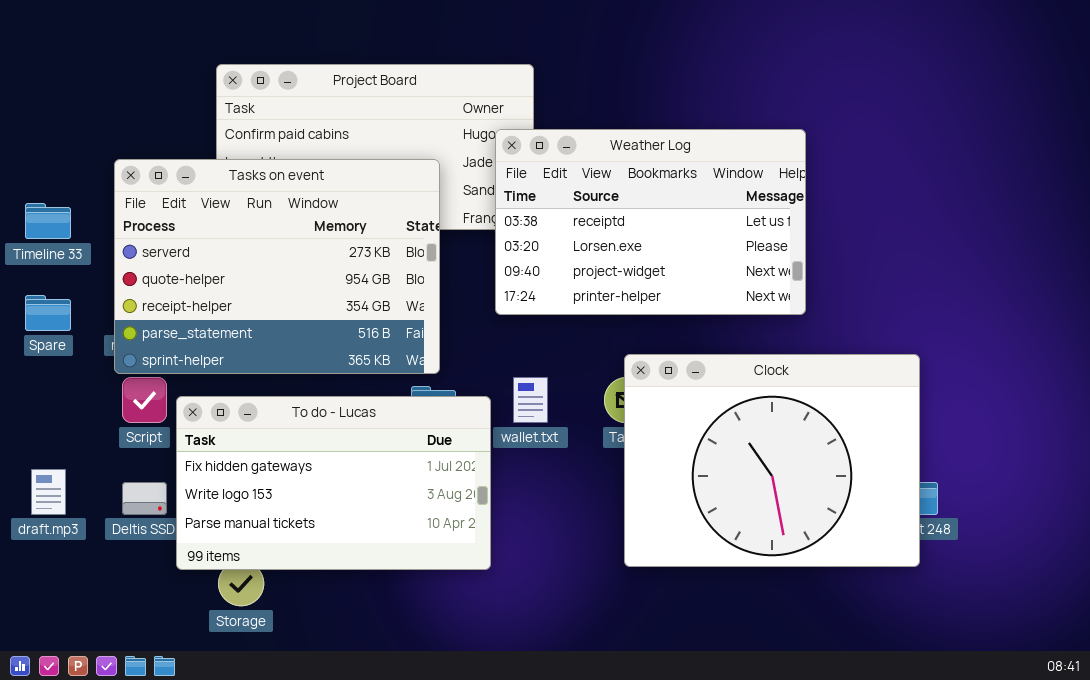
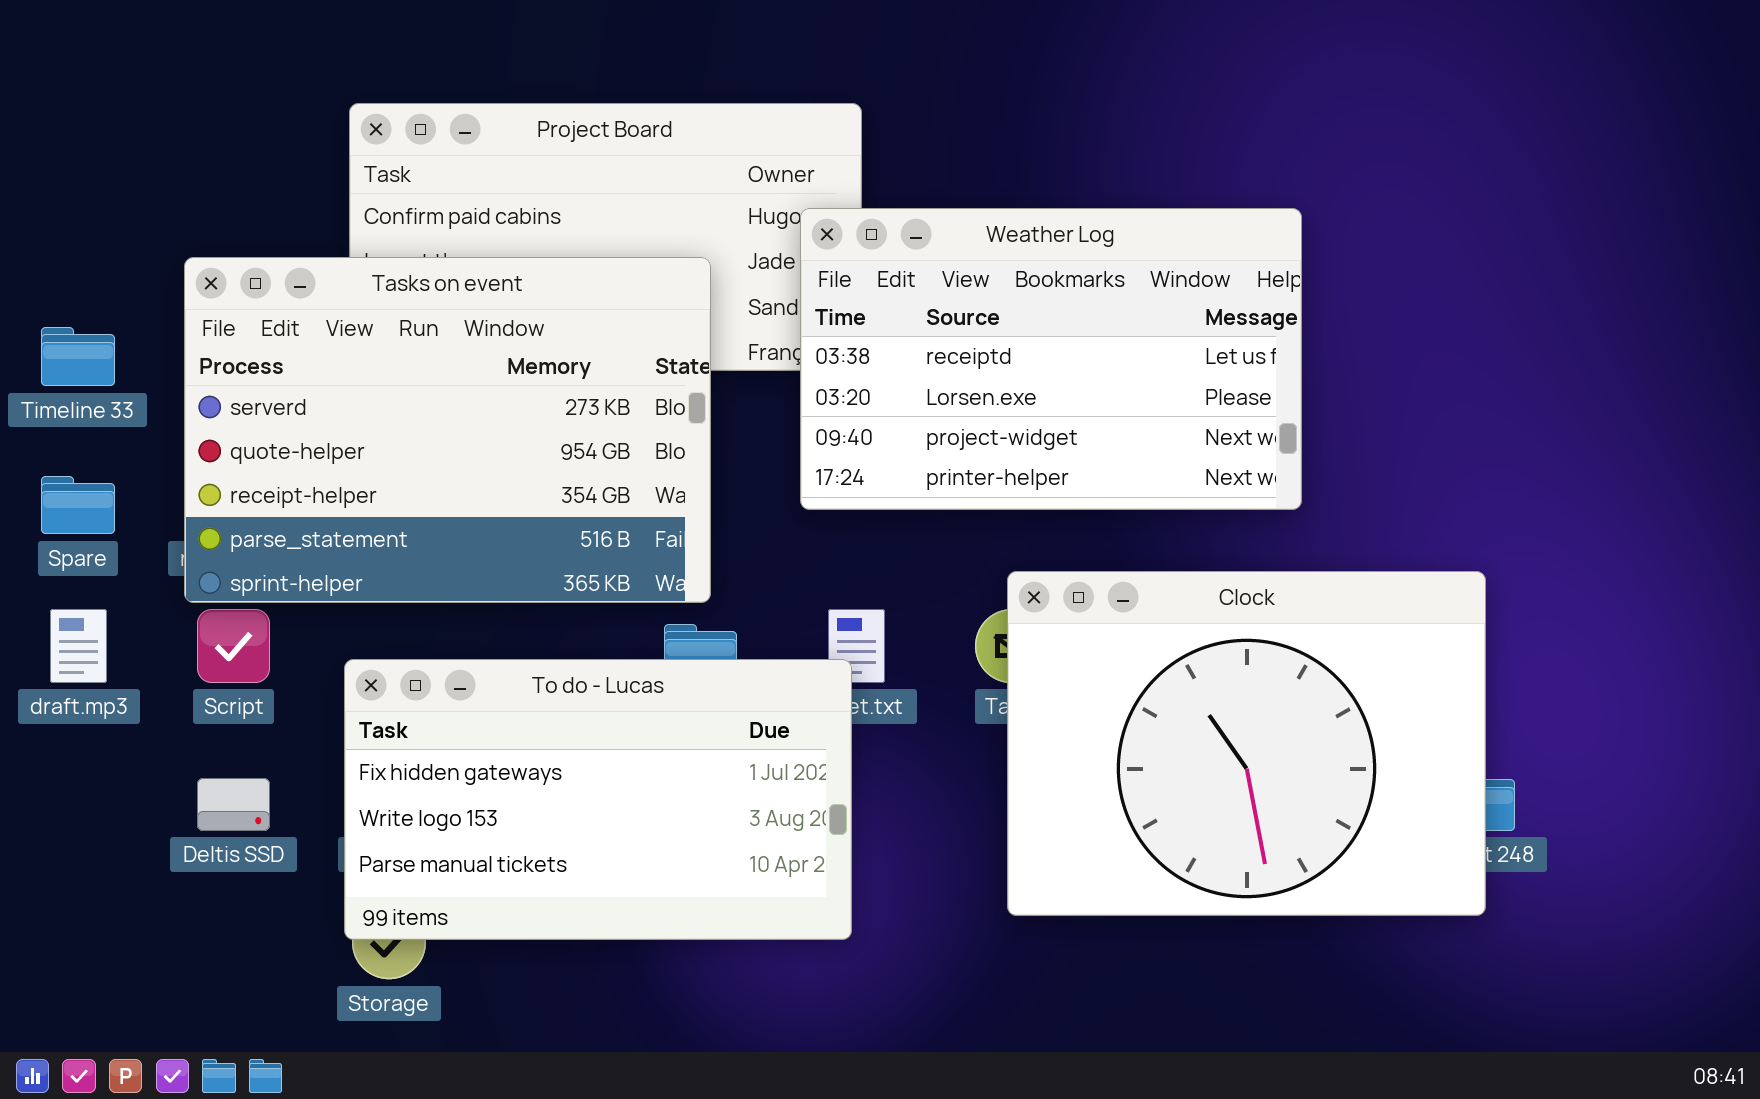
To do - Lucas: [176,396,491,570] -> [344,659,852,940], moved
draft.mp3: [31,469,66,515] -> [50,609,107,683], moved

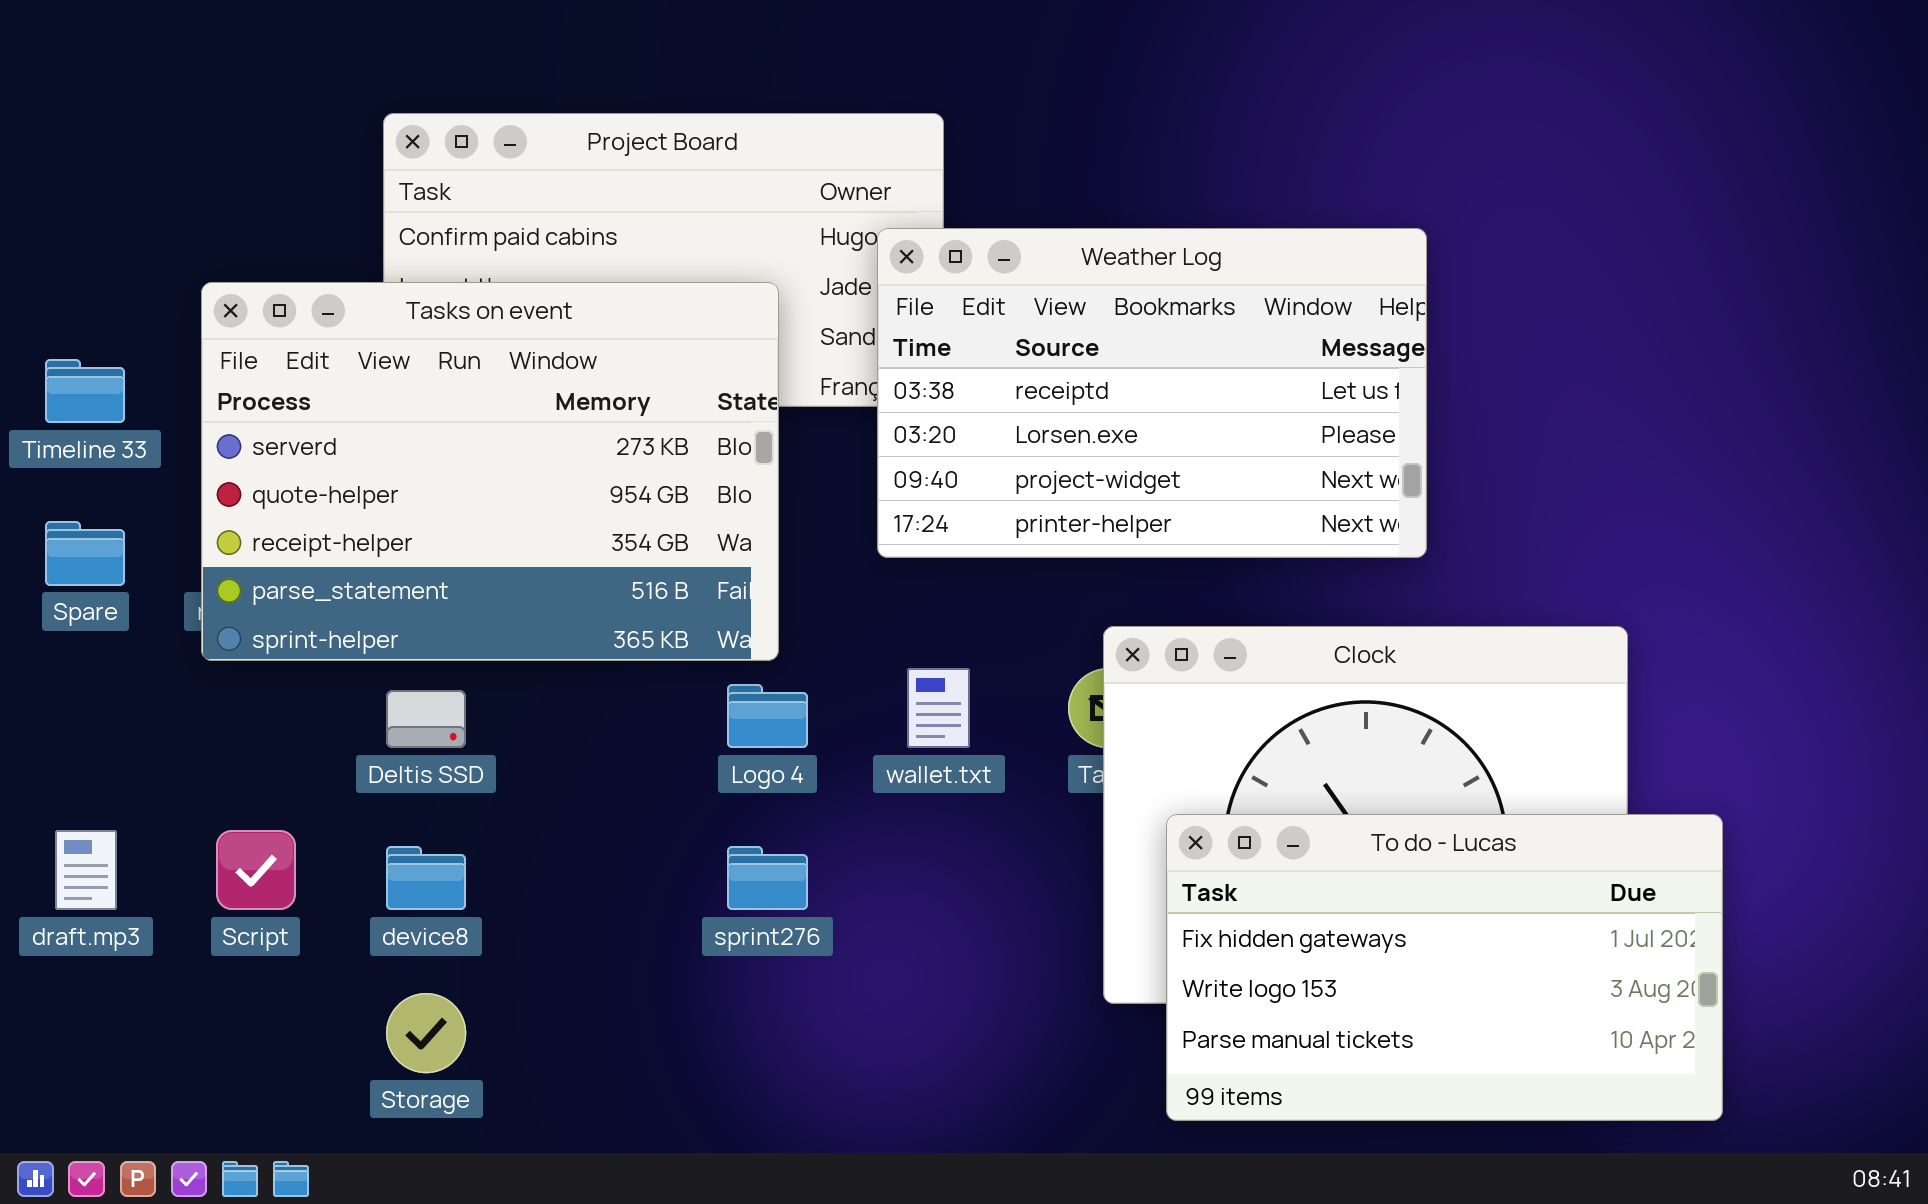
draft.mp3: [50,609,107,683] -> [55,830,117,910], moved
Script: [197,609,270,683] -> [216,830,296,910], moved
To do - Lucas: [344,659,852,940] -> [1166,814,1723,1121], moved
Deltis SSD: [197,778,270,831] -> [386,690,466,748], moved

